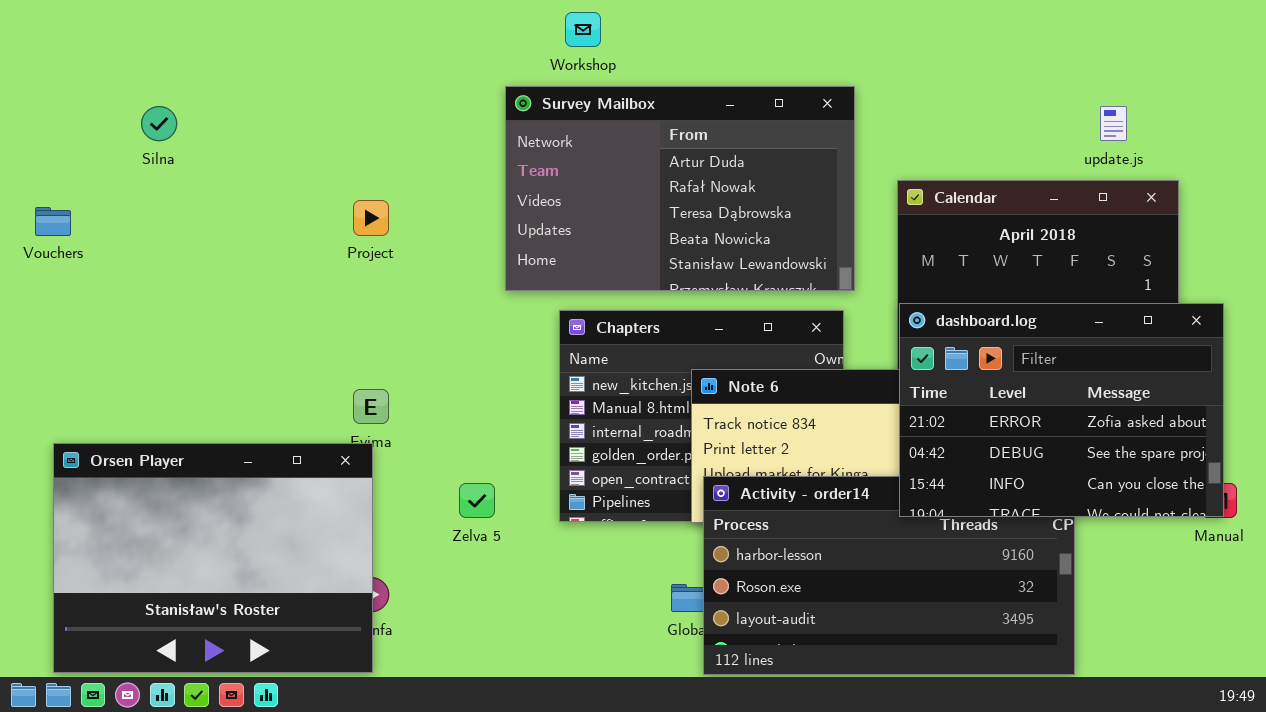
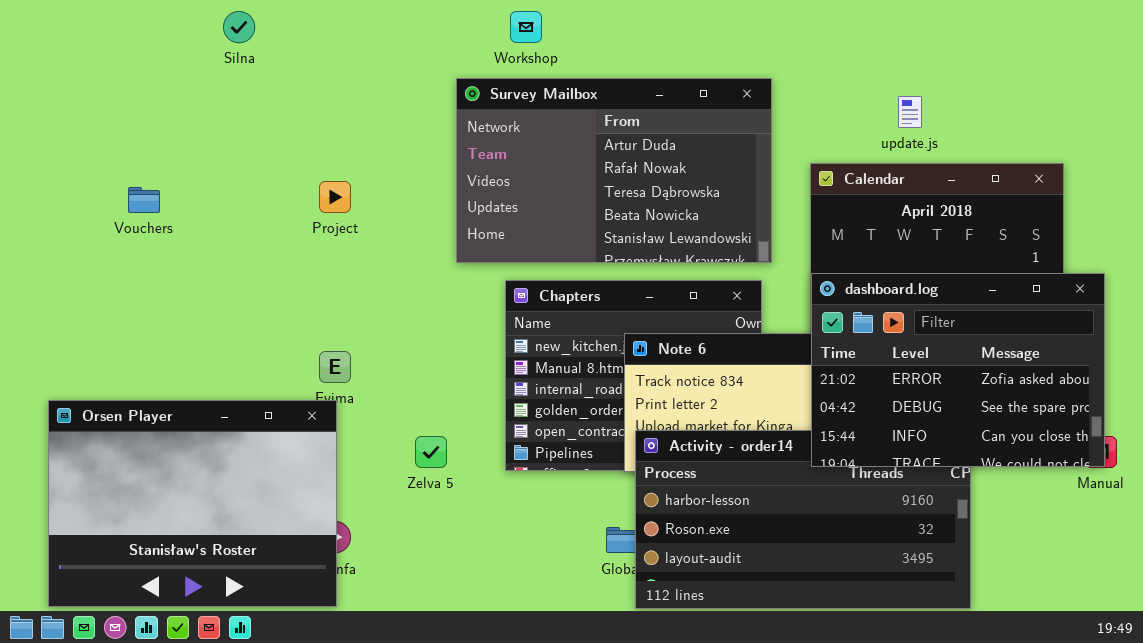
Silna: [141,106,177,141] -> [223,11,255,43], moved
update.js: [1100,106,1127,141] -> [898,96,922,128], moved
Vouchers: [35,207,71,236] -> [128,187,160,213], moved

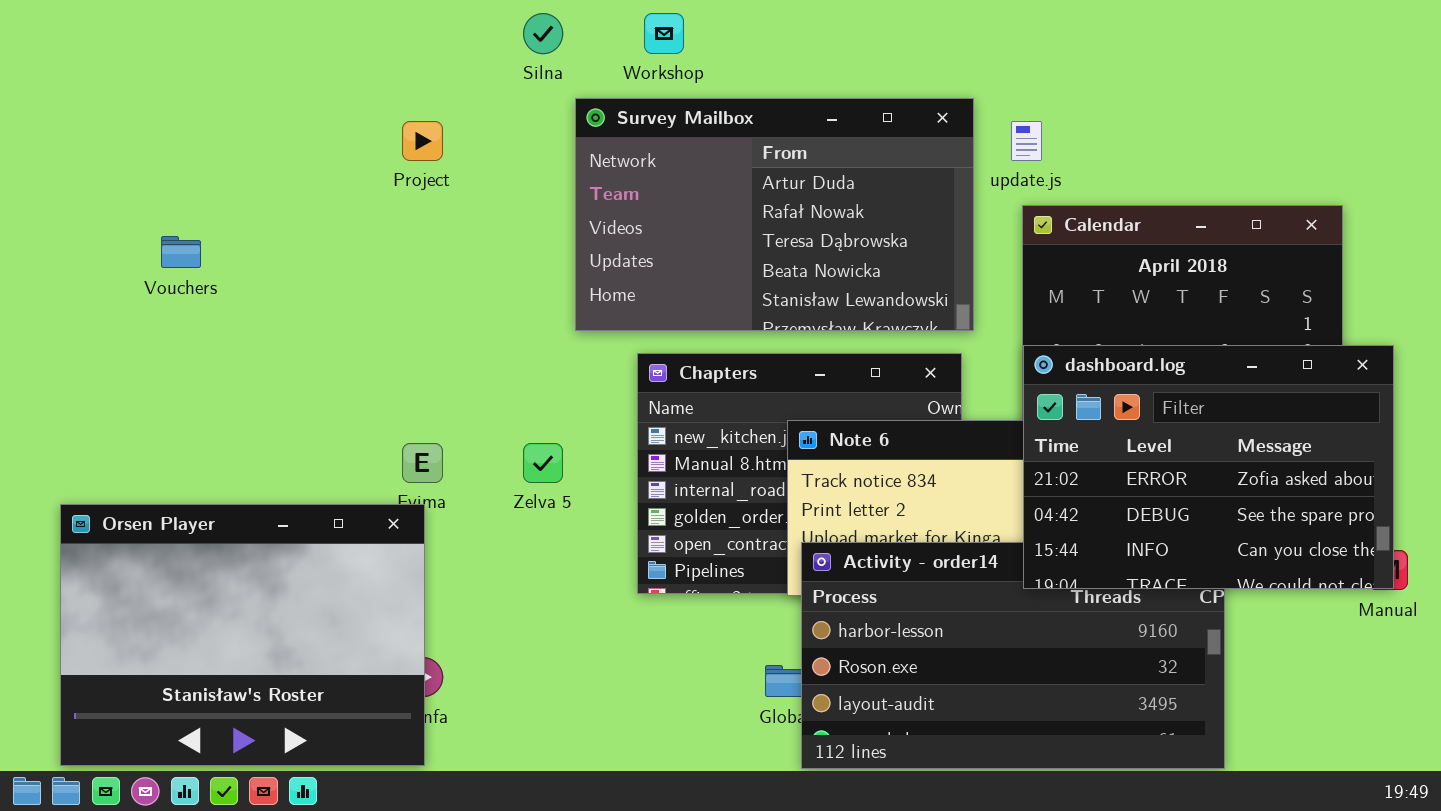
Silna: [223,11,255,43] -> [523,13,563,54], moved
update.js: [898,96,922,128] -> [1011,121,1042,161], moved
Project: [319,181,351,213] -> [402,121,443,161], moved
Zelva 5: [415,436,447,468] -> [523,443,563,483], moved

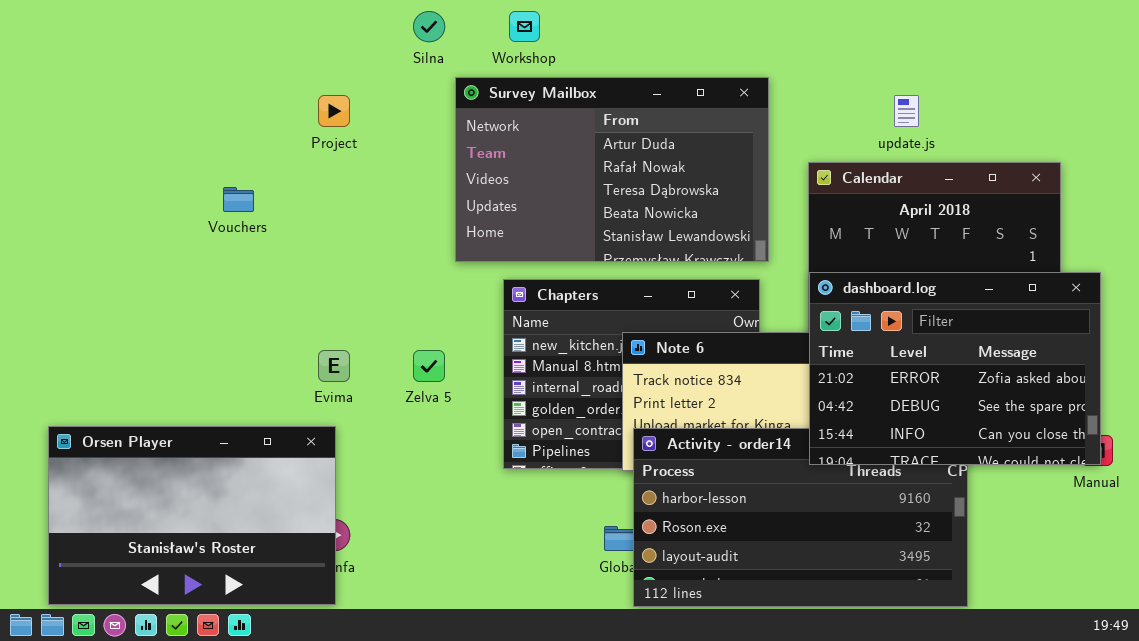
update.js: [1011,121,1042,161] -> [894,95,919,127], moved
Vouchers: [161,236,201,268] -> [223,187,254,212], moved
Orsen Player: [60,504,425,766] -> [48,426,336,605], resized

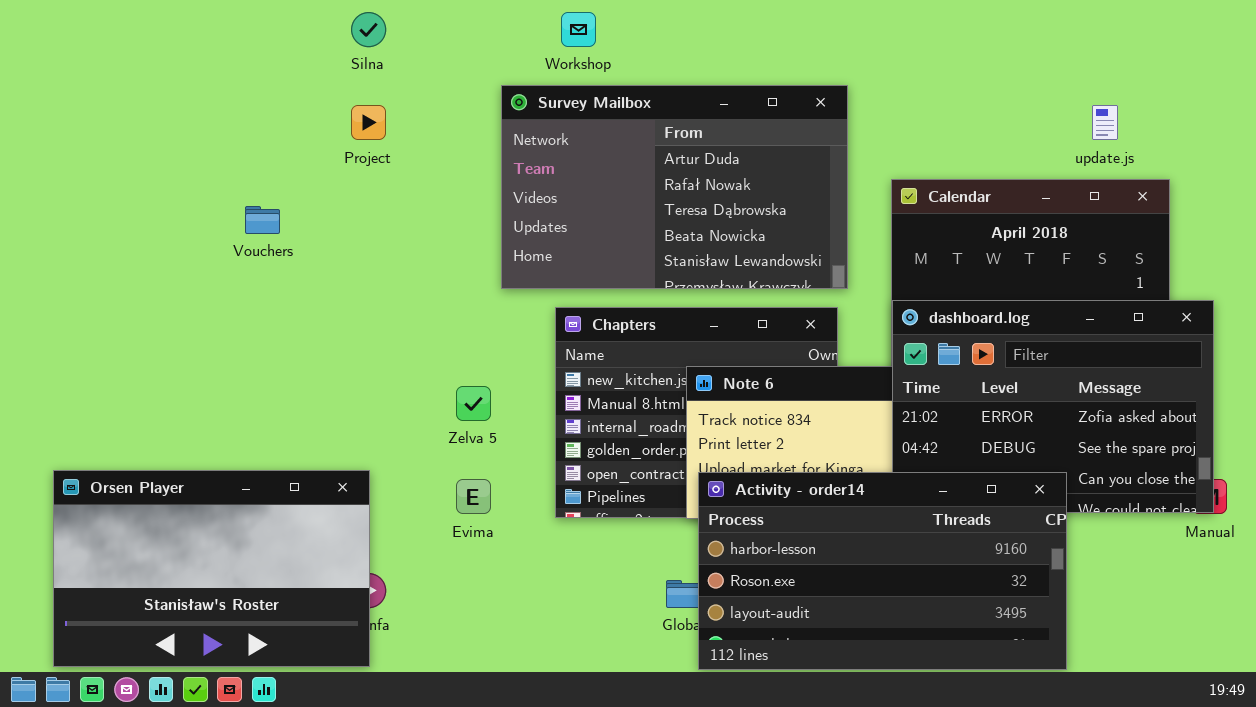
Silna: [413,11,445,42] -> [351,12,386,47], moved
update.js: [894,95,919,127] -> [1092,105,1118,140], moved
Evima: [318,350,350,382] -> [456,479,491,514], moved
Activity - order14: [633,428,968,607] -> [698,472,1067,670], raised

